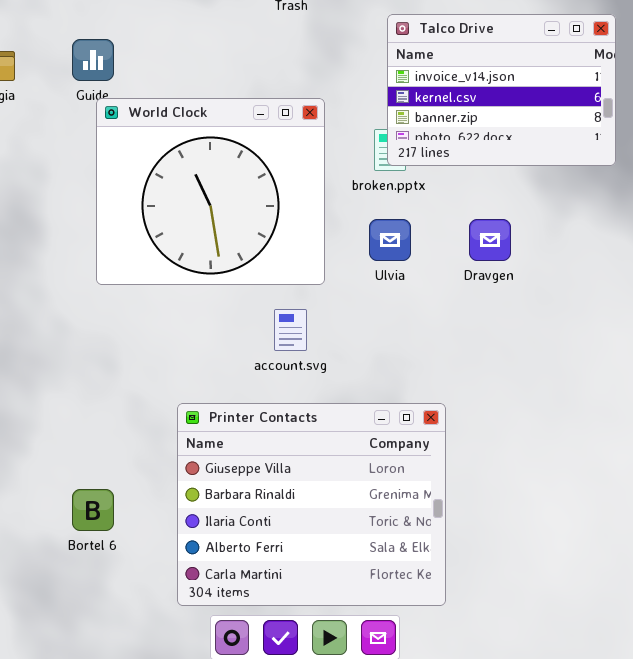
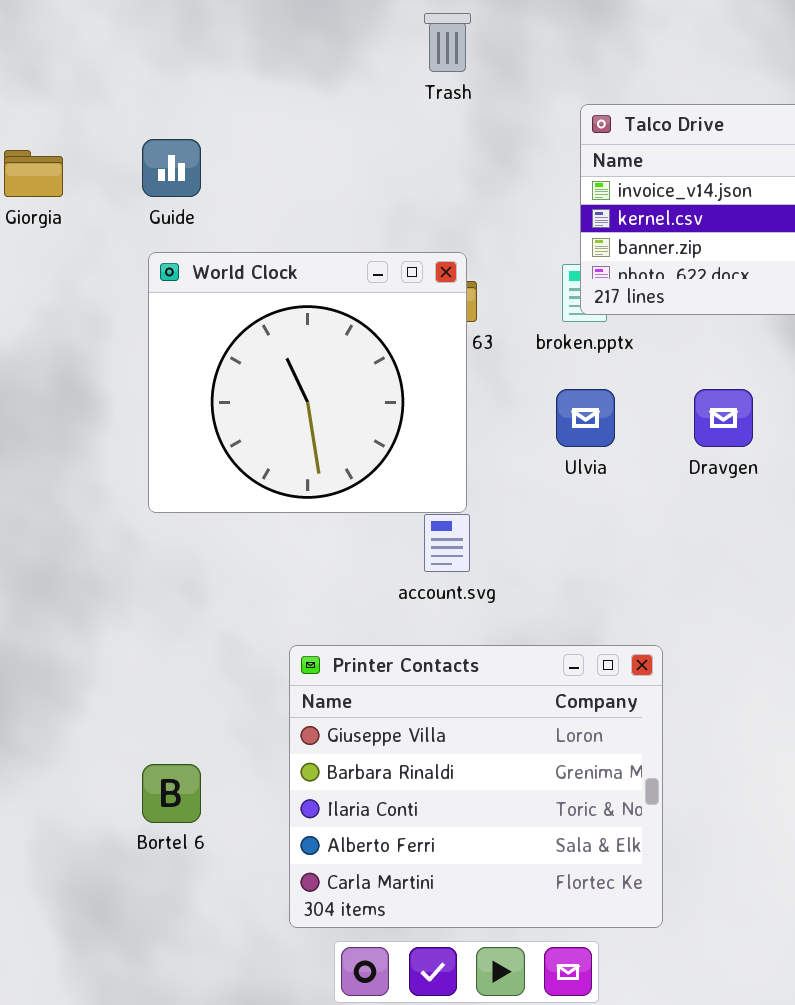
World Clock: [96,98,325,285] -> [148,252,467,513], moved

